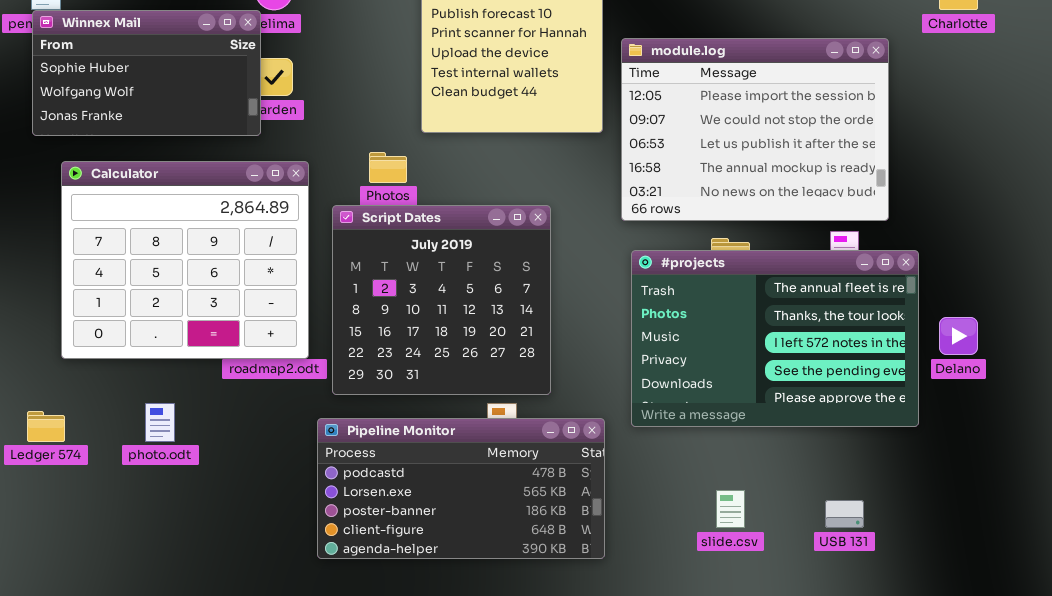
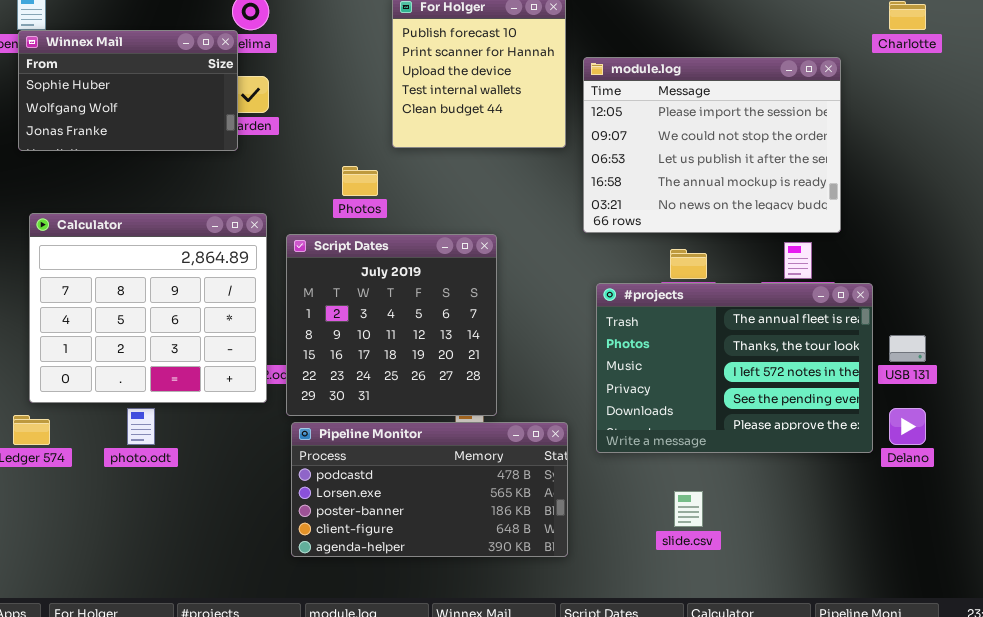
Calculator: [61,161,309,359] -> [29,213,267,403], moved
Script Dates: [332,205,551,395] -> [286,234,497,416], moved
#projects: [631,250,919,427] -> [596,283,873,453], moved
Delano: [939,317,978,355] -> [889,408,926,445], moved
USB 131: [825,500,864,528] -> [889,335,926,362], moved

